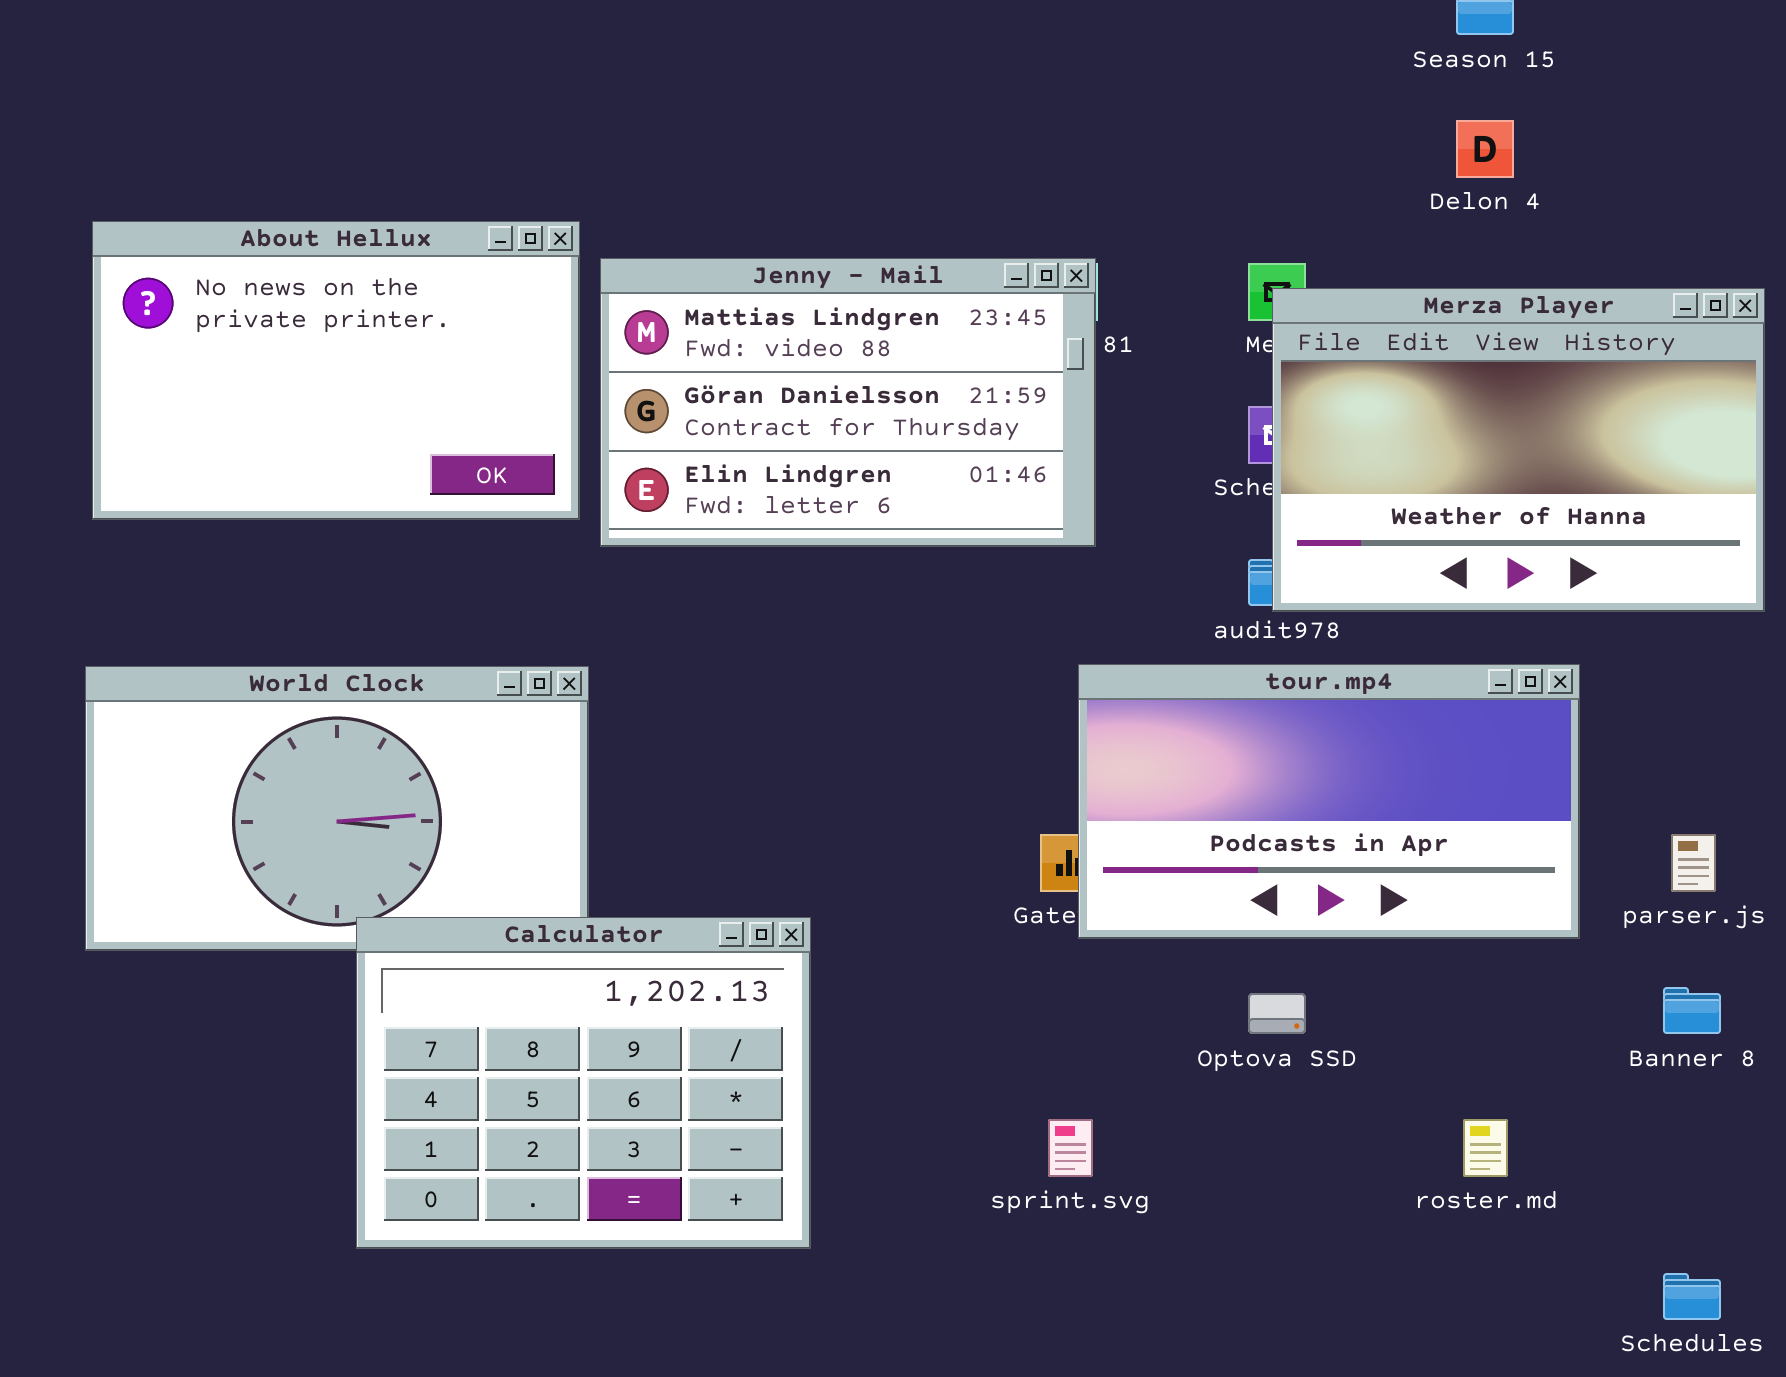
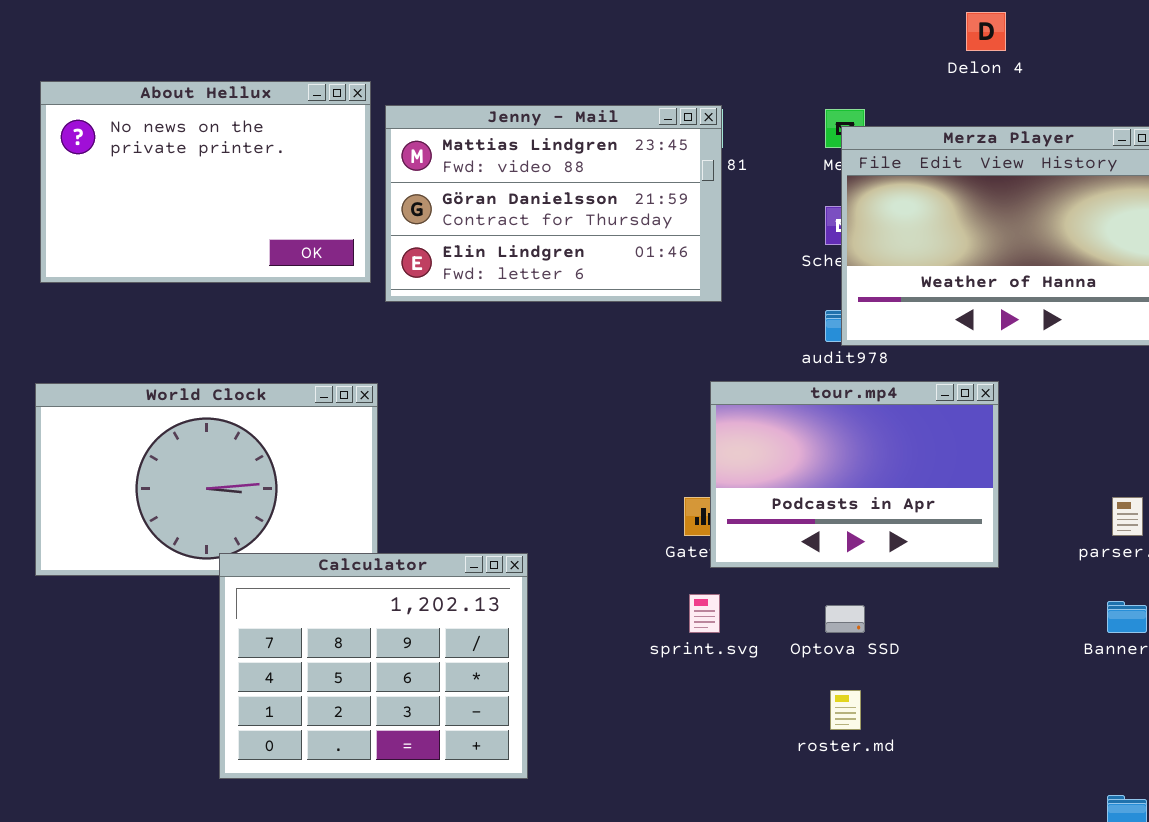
tour.mp4: [1078,664,1580,939] -> [710,381,999,568], resized
sprint.svg: [1048,1119,1093,1177] -> [689,594,720,633], moved
roster.md: [1463,1119,1508,1177] -> [830,690,861,730], moved

